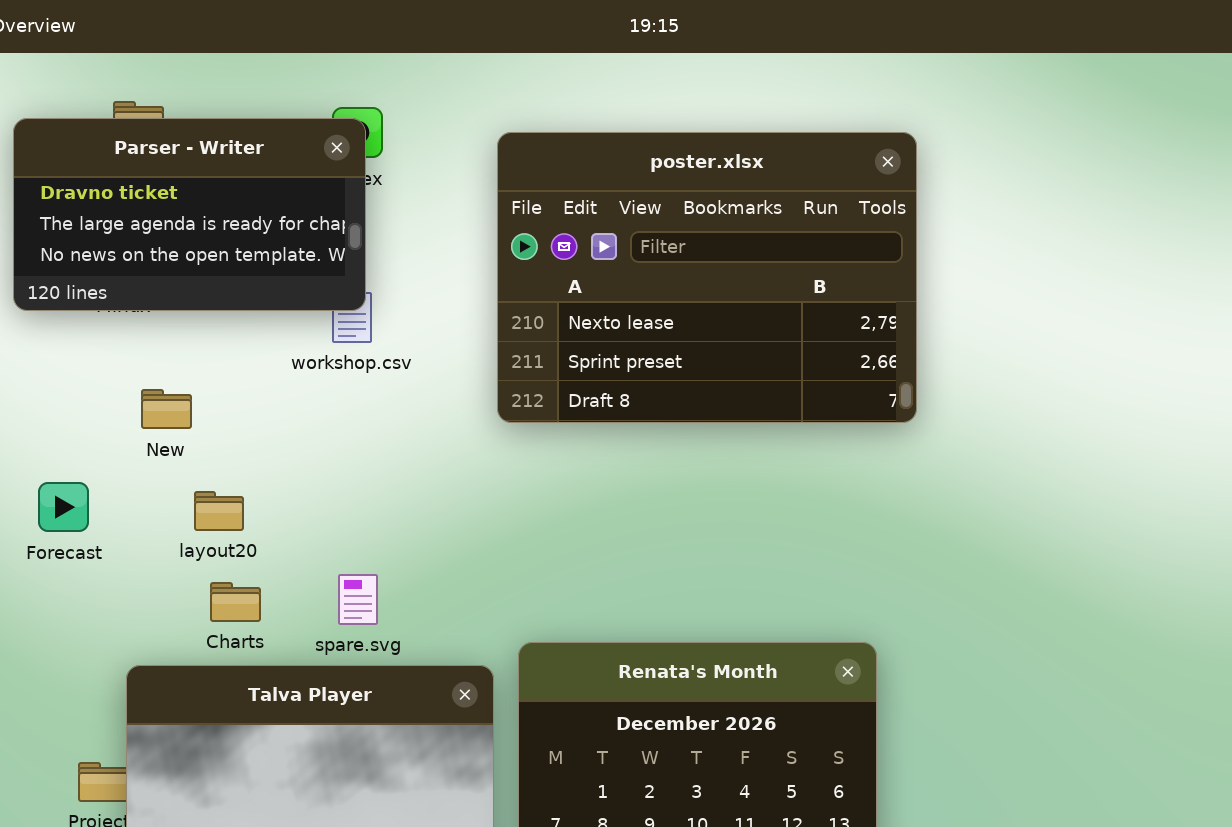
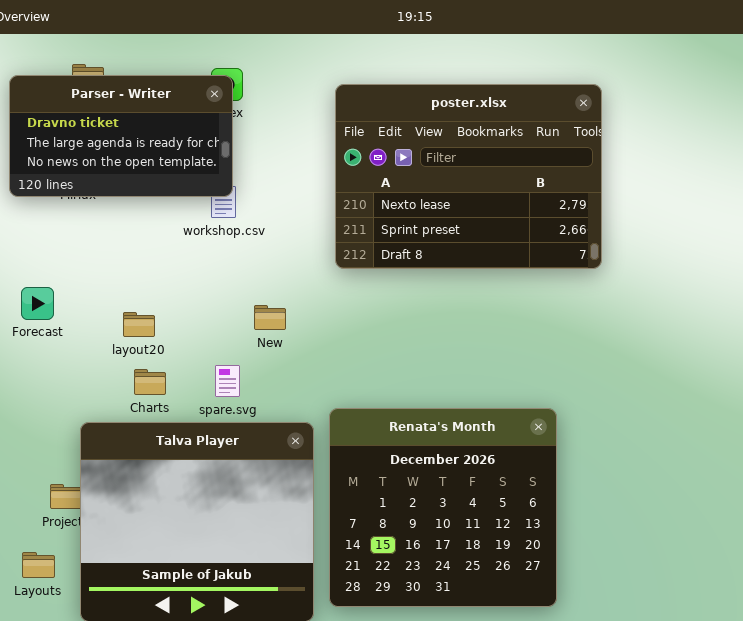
poster.xlsx: [497,132,917,423] -> [335,84,602,269], moved
New: [141,389,192,429] -> [254,305,286,330], moved
Forecast: [38,482,89,532] -> [21,287,54,320], moved

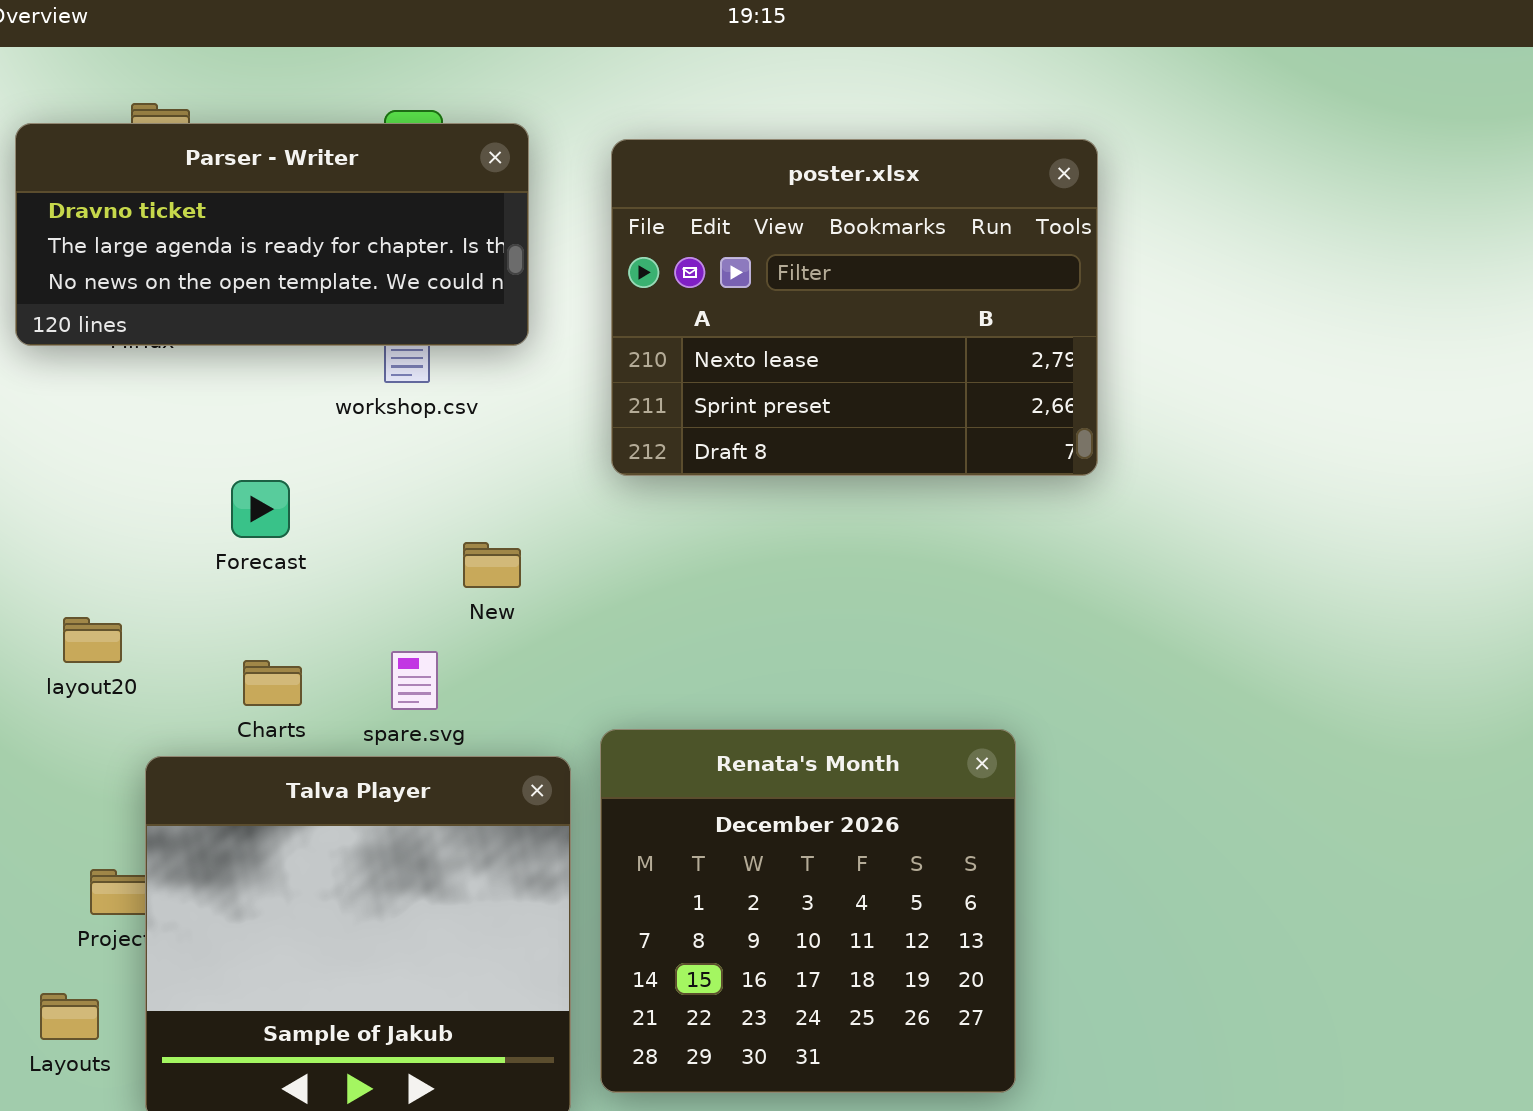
Parser - Writer: [9,75,233,197] -> [15,123,529,346], resized
Forecast: [21,287,54,320] -> [231,480,290,538], moved
layout20: [123,312,155,337] -> [63,617,122,663], moved

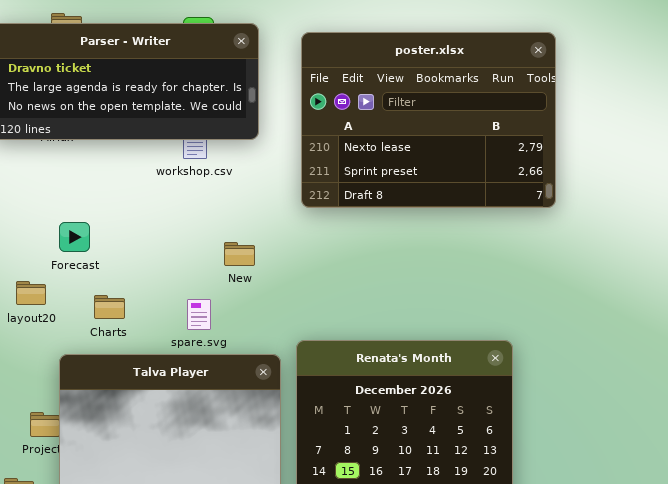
Forecast: [231,480,290,538] -> [59,222,90,252], moved
Charts: [243,660,302,706] -> [94,295,125,319], moved

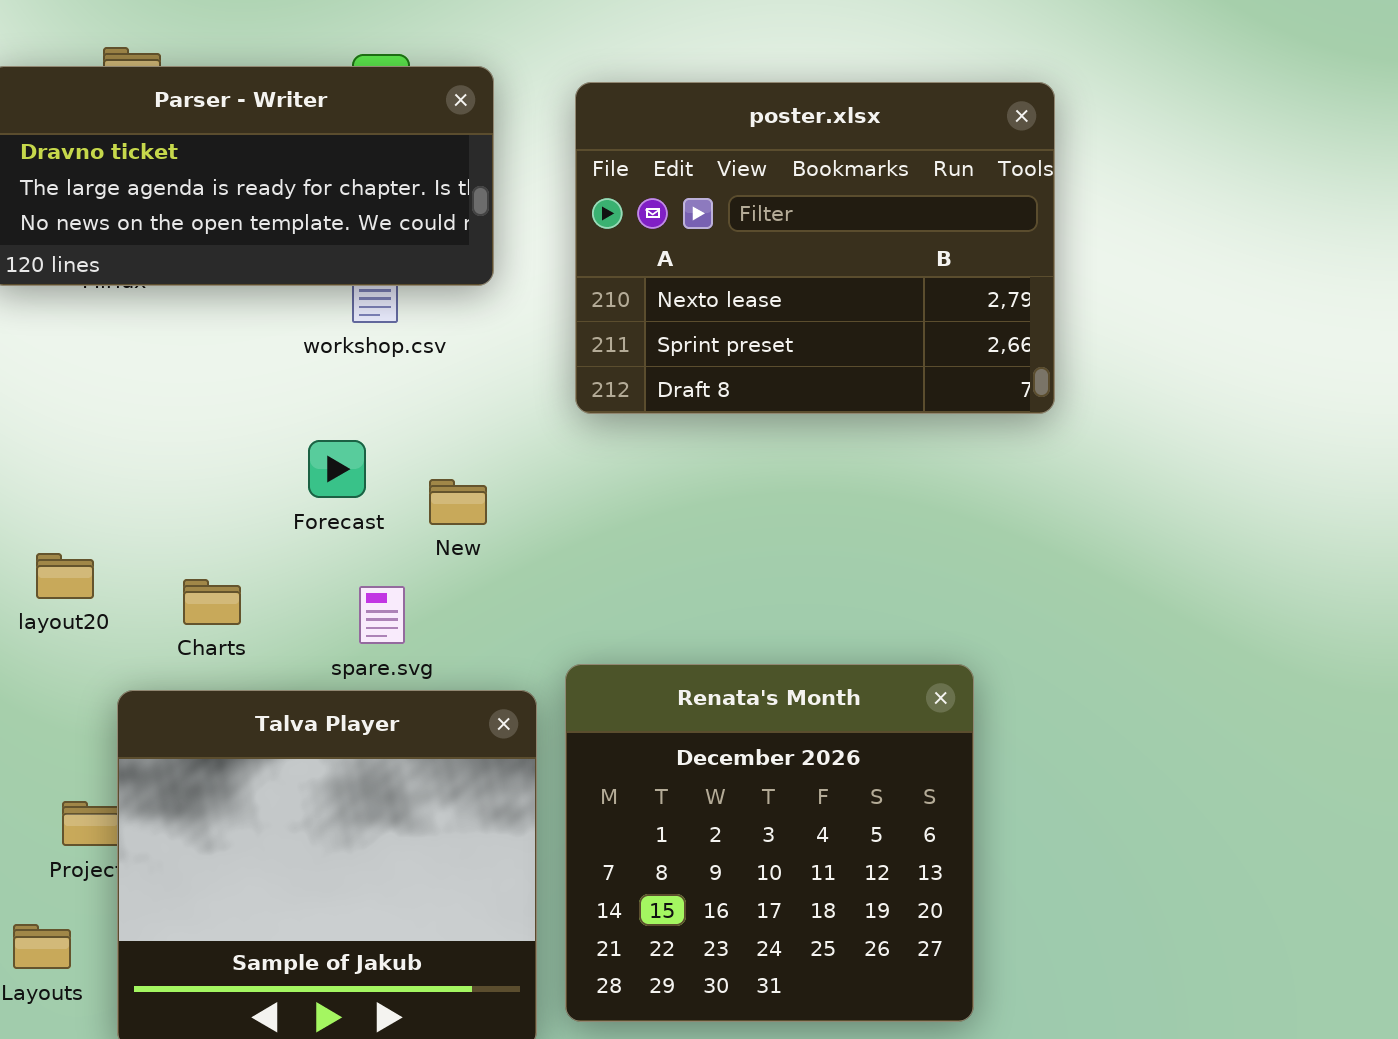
Forecast: [59,222,90,252] -> [308,440,366,498], moved

